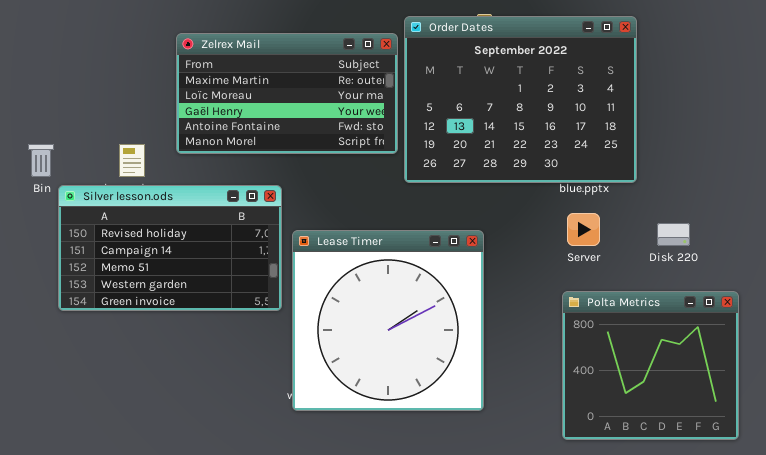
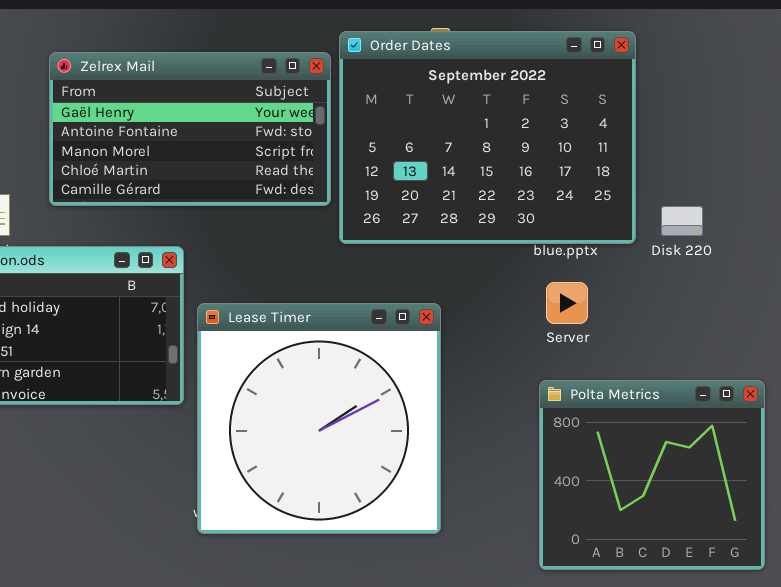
Zelrex Mail: [176,33,398,154] -> [49,52,331,206], scrolled down 2 rows
Disk 220: [657,223,690,246] -> [661,206,703,236], moved

